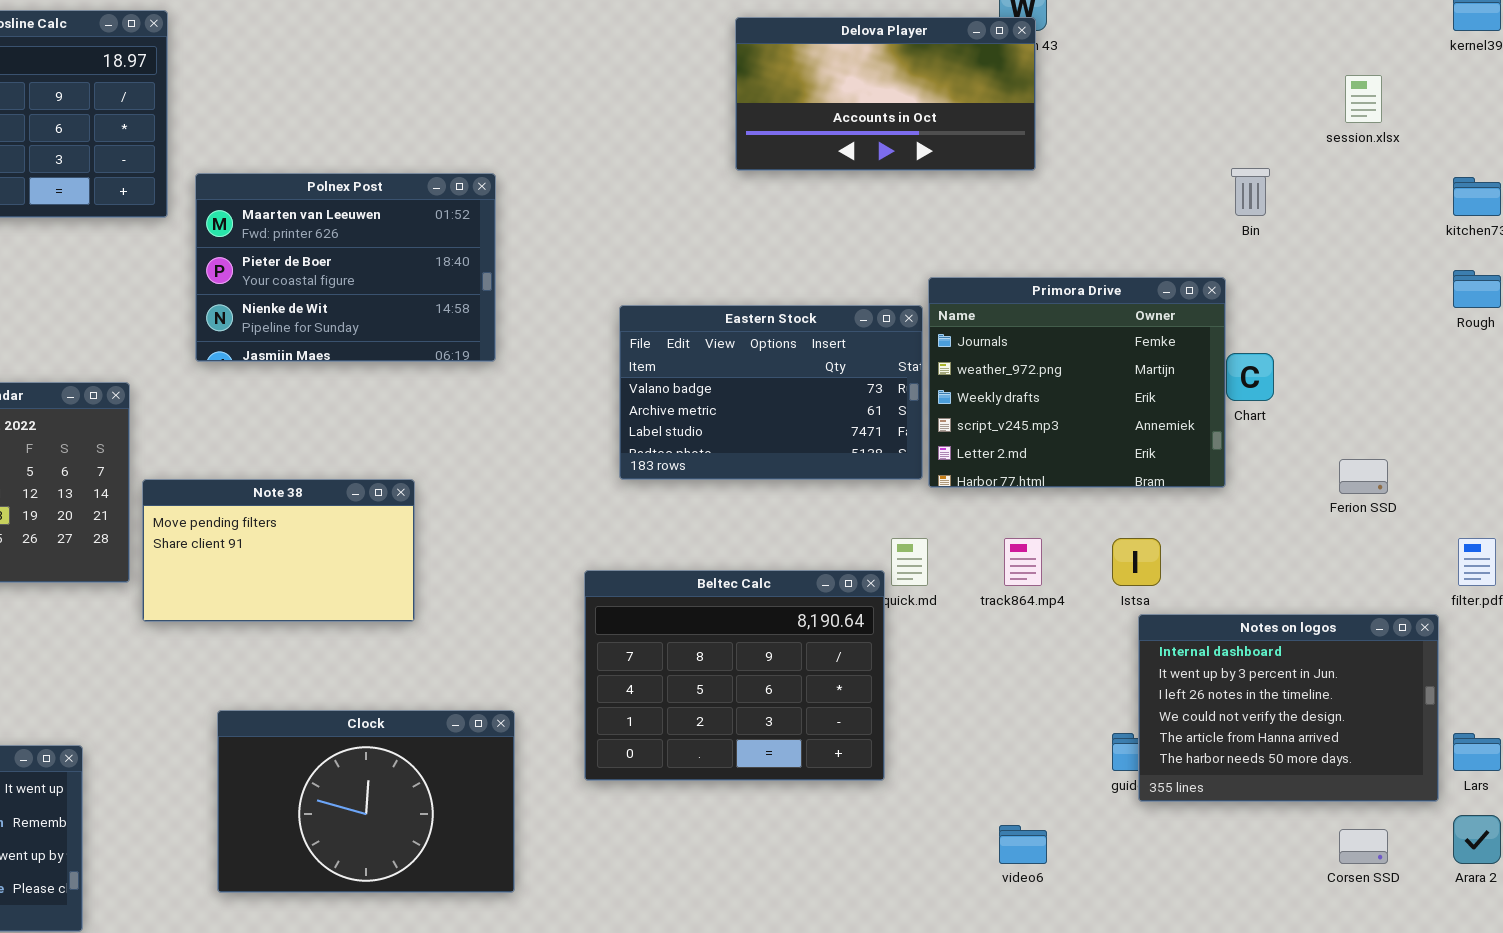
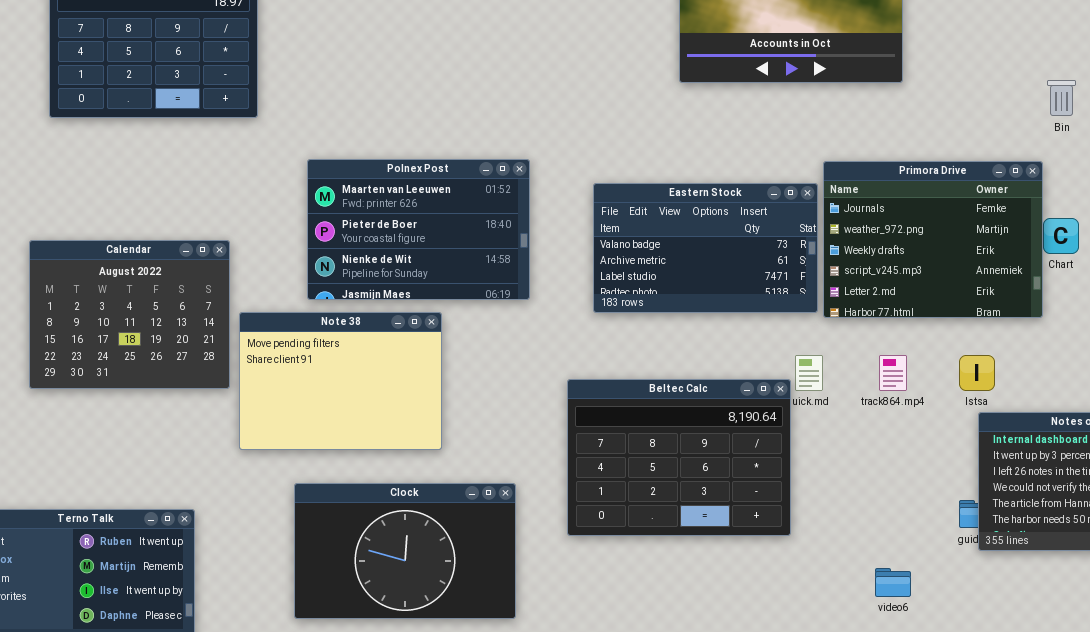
Polnex Post: [195,173,496,362] -> [307,159,530,300], moved
Note 38: [142,479,415,622] -> [239,312,442,450], resized

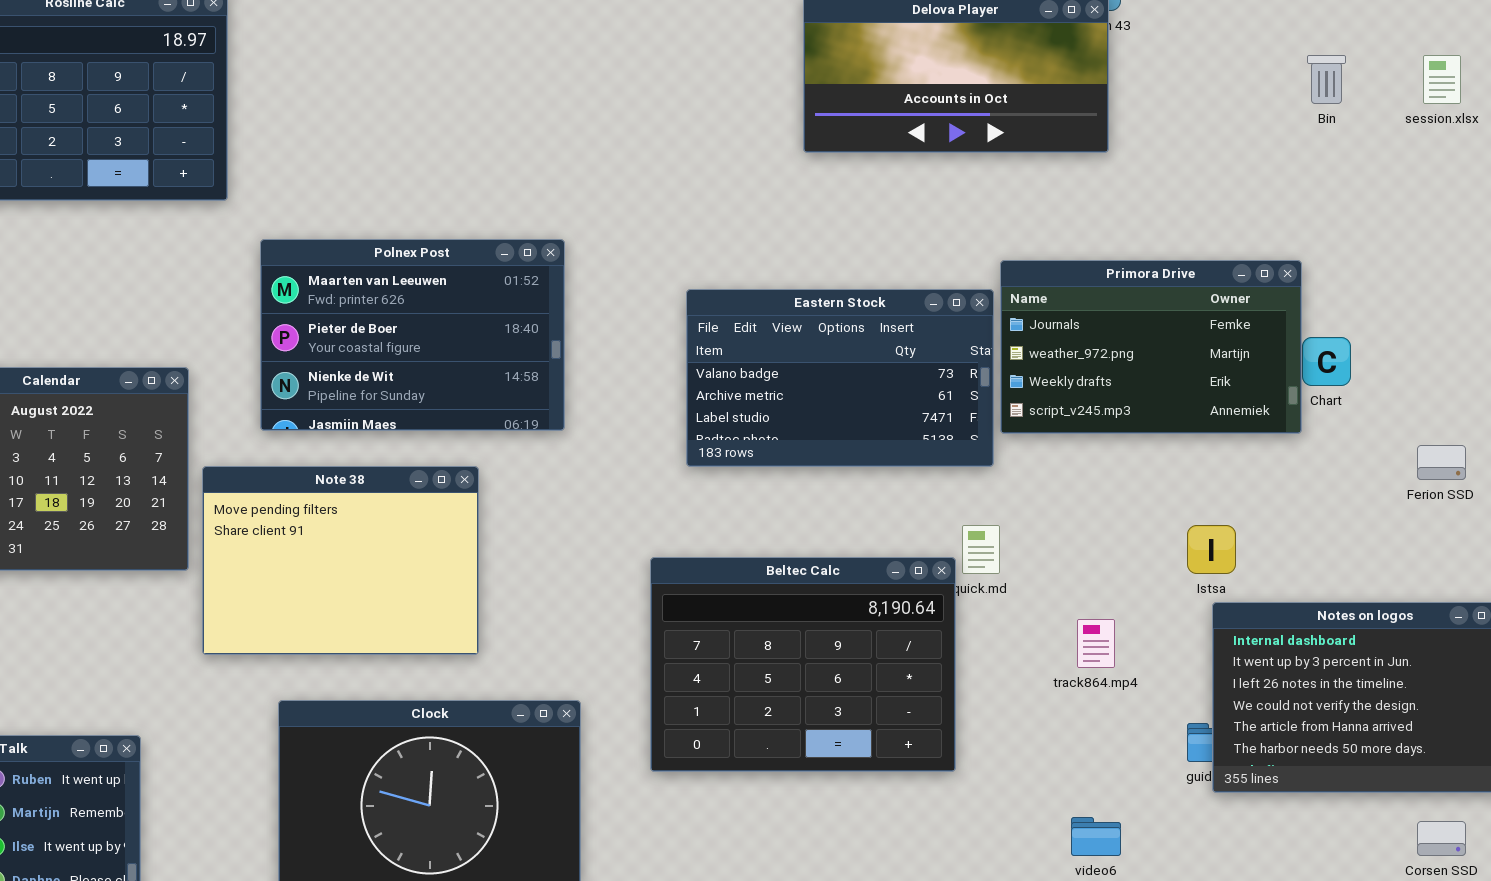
Bin: [1047,80,1076,116] -> [1307,55,1346,104], moved
Polnex Post: [307,159,530,300] -> [260,239,565,431], moved
Primora Drive: [823,161,1043,318] -> [1000,260,1302,434], resized
track864.mp4: [879,355,907,391] -> [1077,619,1115,668], moved

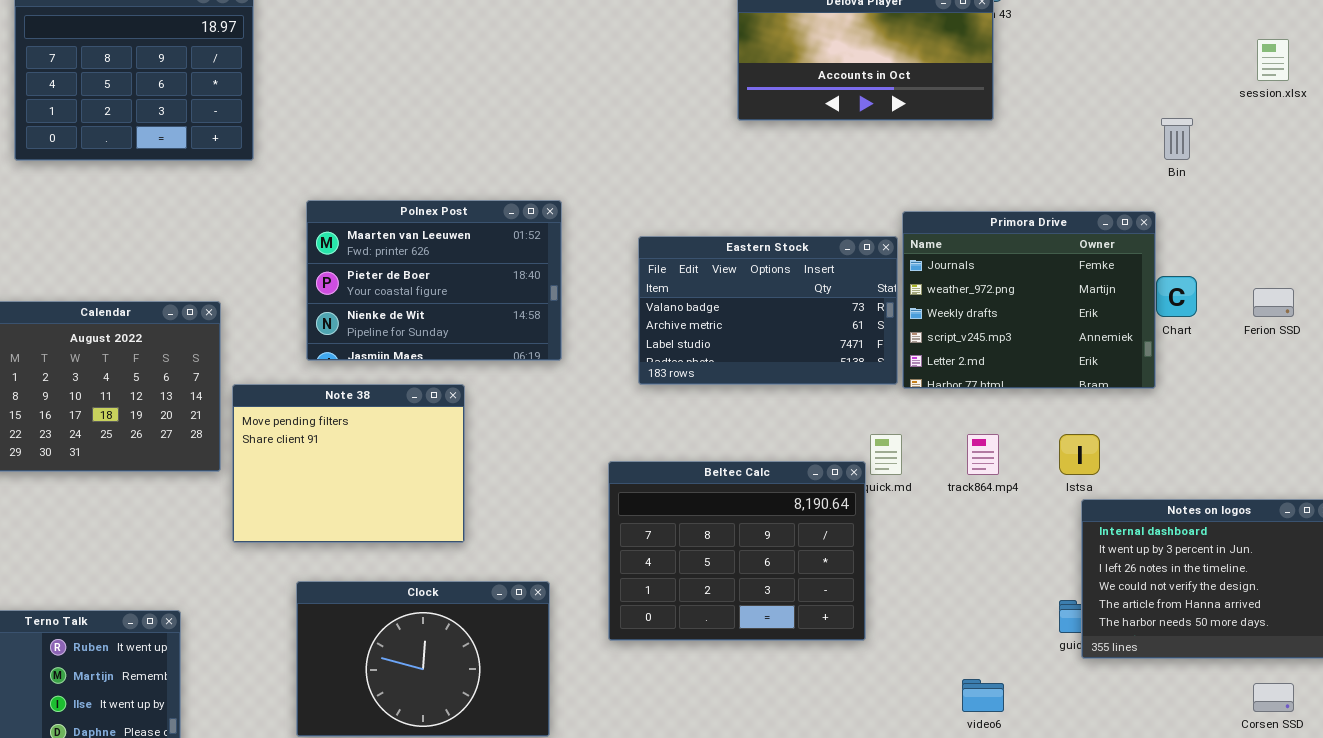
Bin: [1307,55,1346,104] -> [1161,118,1193,160], moved
Polnex Post: [260,239,565,431] -> [306,200,562,361], moved
Primora Drive: [1000,260,1302,434] -> [902,211,1156,389], resized
Ferion SSD: [1417,445,1466,480] -> [1253,288,1294,317], moved
track864.mp4: [1077,619,1115,668] -> [967,434,999,475], moved

